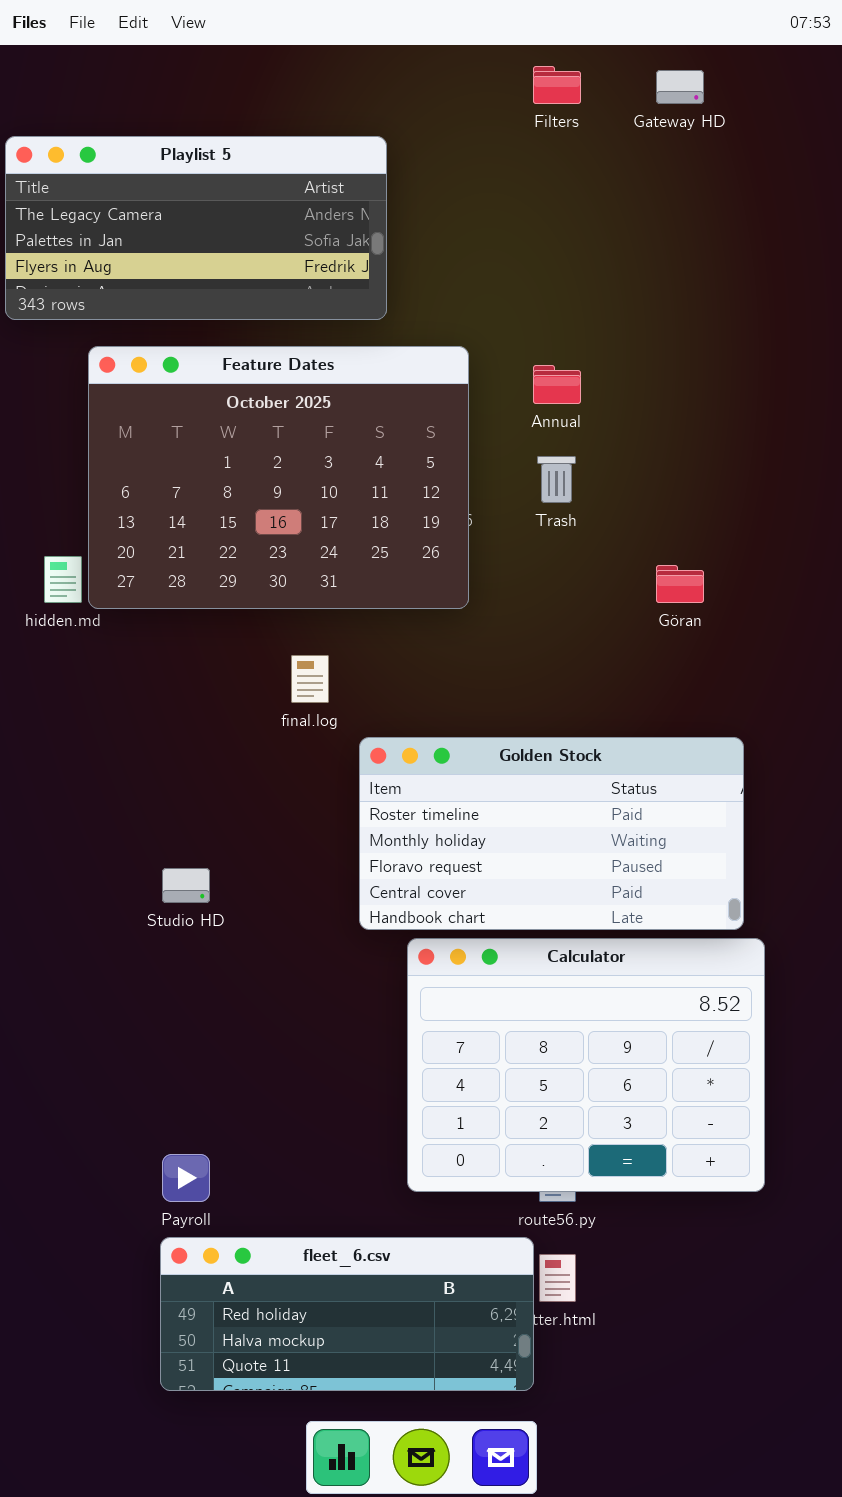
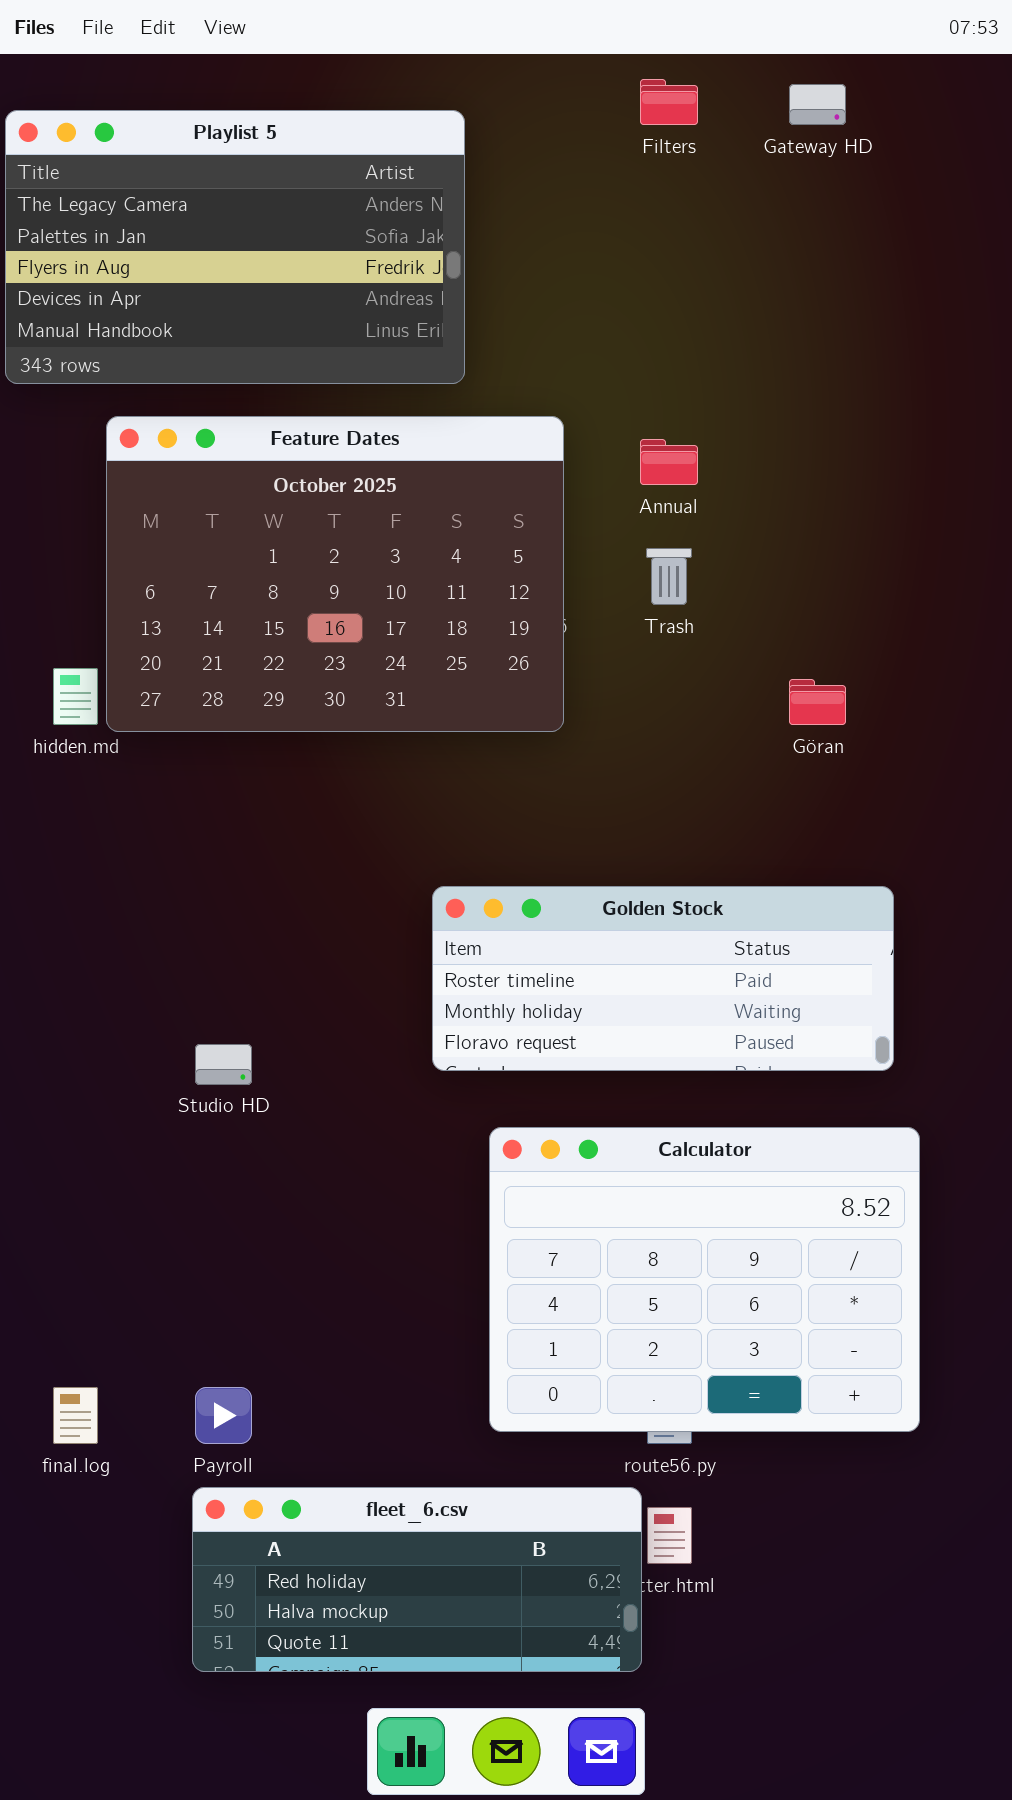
Playlist 5: [5,136,387,320] -> [5,110,465,384], resized
final.log: [291,655,329,703] -> [53,1387,98,1444], moved
Golden Stock: [359,737,744,930] -> [432,886,894,1071], resized

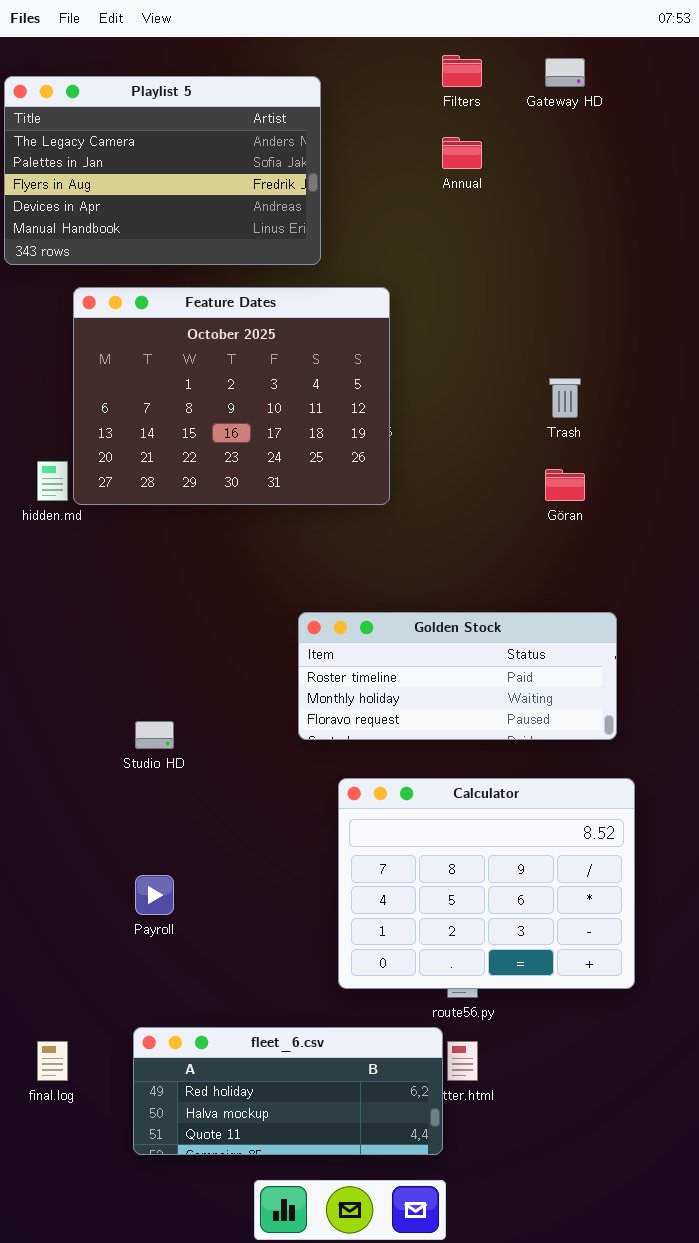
Annual: [640,439,698,485] -> [442,137,482,169], moved
Trash: [646,548,692,605] -> [549,378,581,418], moved
final.log: [53,1387,98,1444] -> [37,1041,68,1081], moved
Payroll: [195,1387,252,1444] -> [135,875,174,915], moved

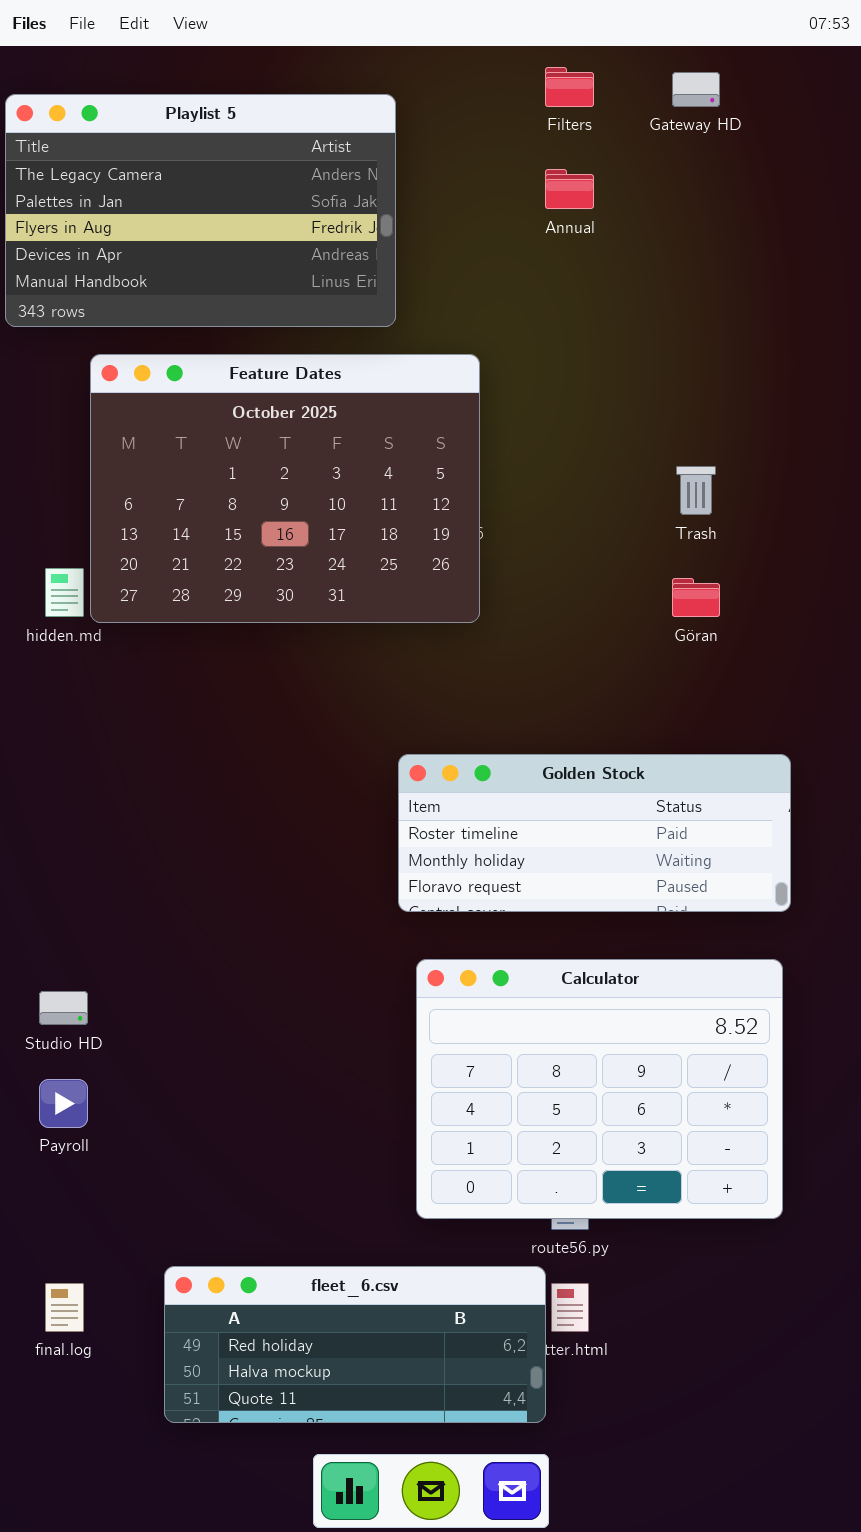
Golden Stock: [298,612,617,740] -> [398,754,791,912], moved
Studio HD: [135,721,174,749] -> [39,991,88,1025], moved
Payroll: [135,875,174,915] -> [39,1079,88,1128], moved

